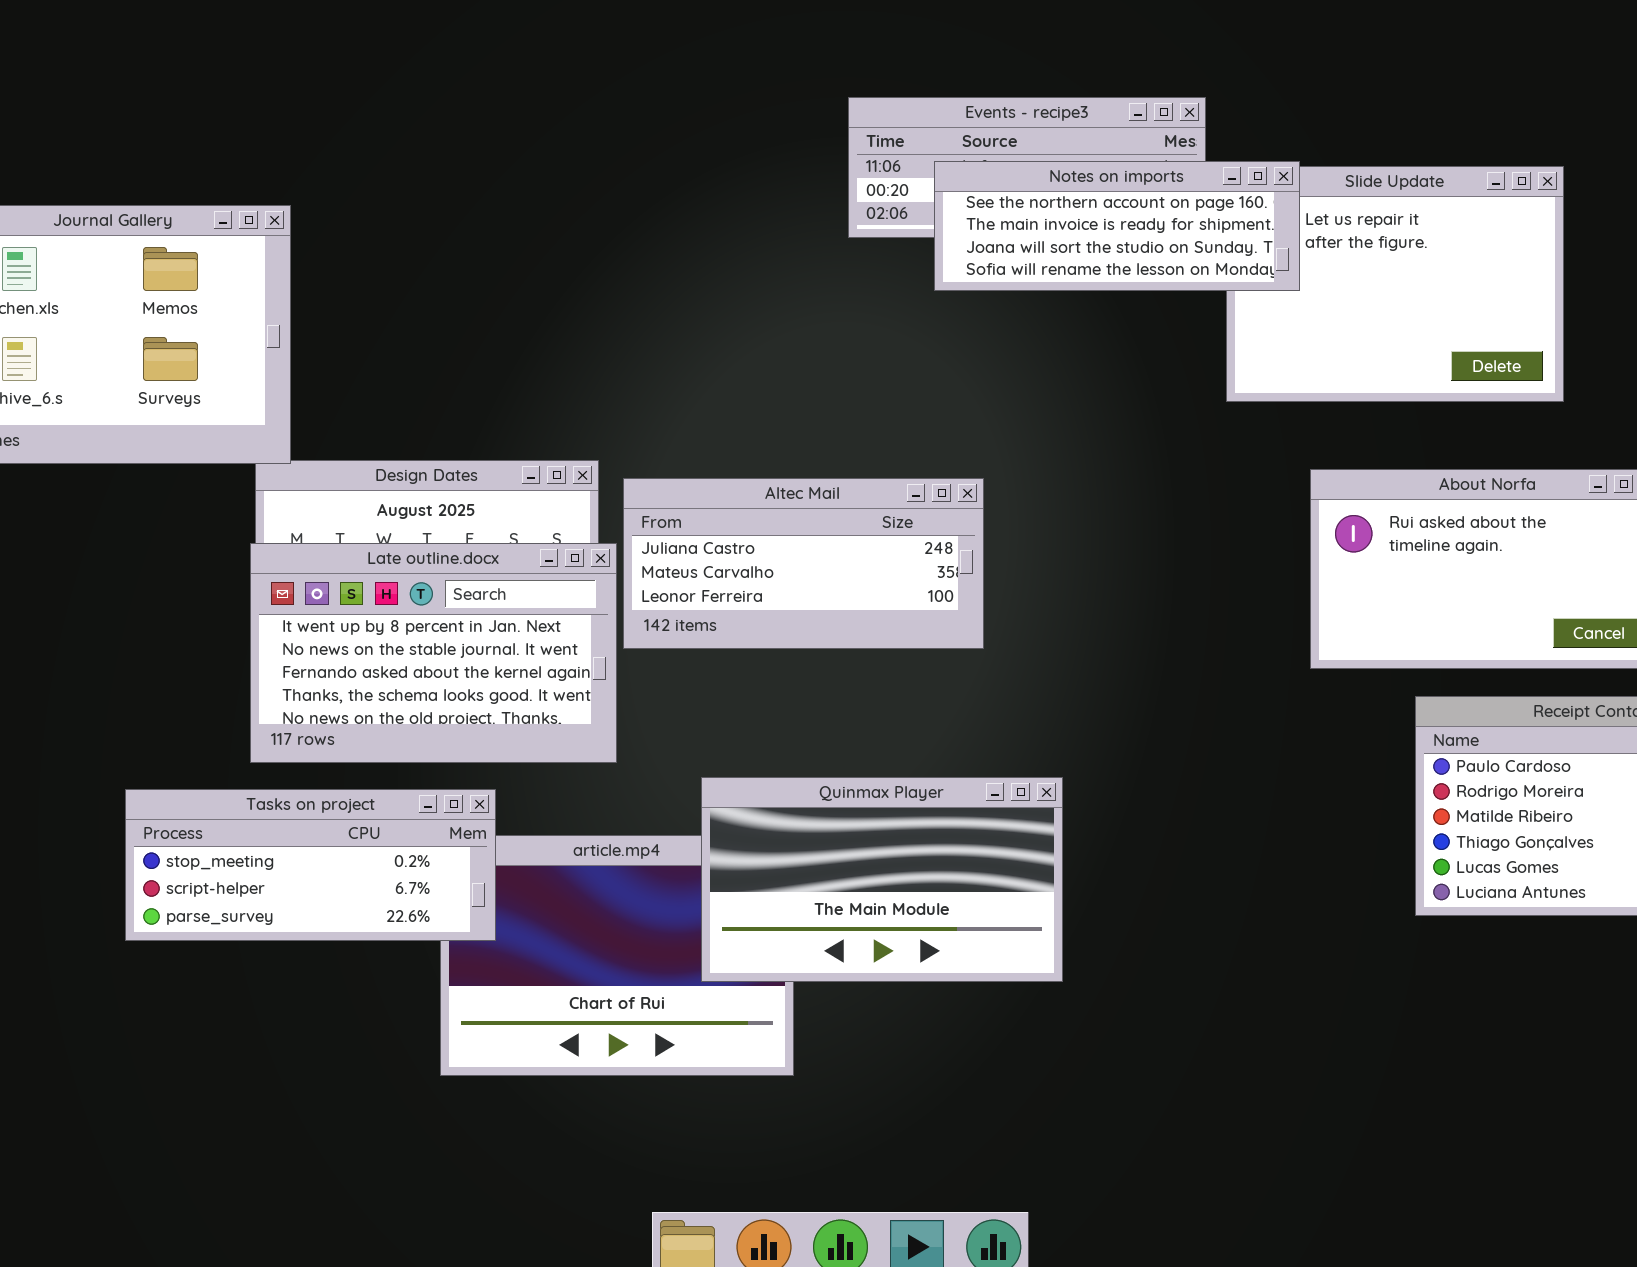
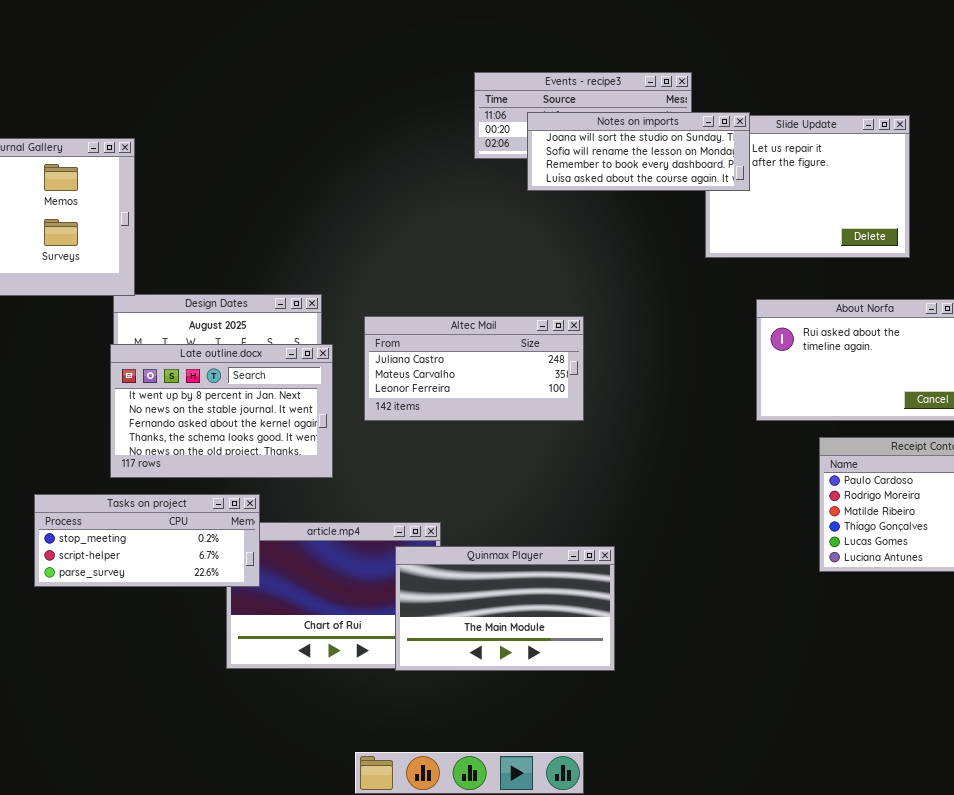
Notes on imports: [934,161,1300,291] -> [527,112,750,191], scrolled down 2 rows
Altec Mail: [623,478,984,649] -> [364,316,584,421], moved
Quinmax Player: [701,777,1063,982] -> [395,546,615,671], moved

